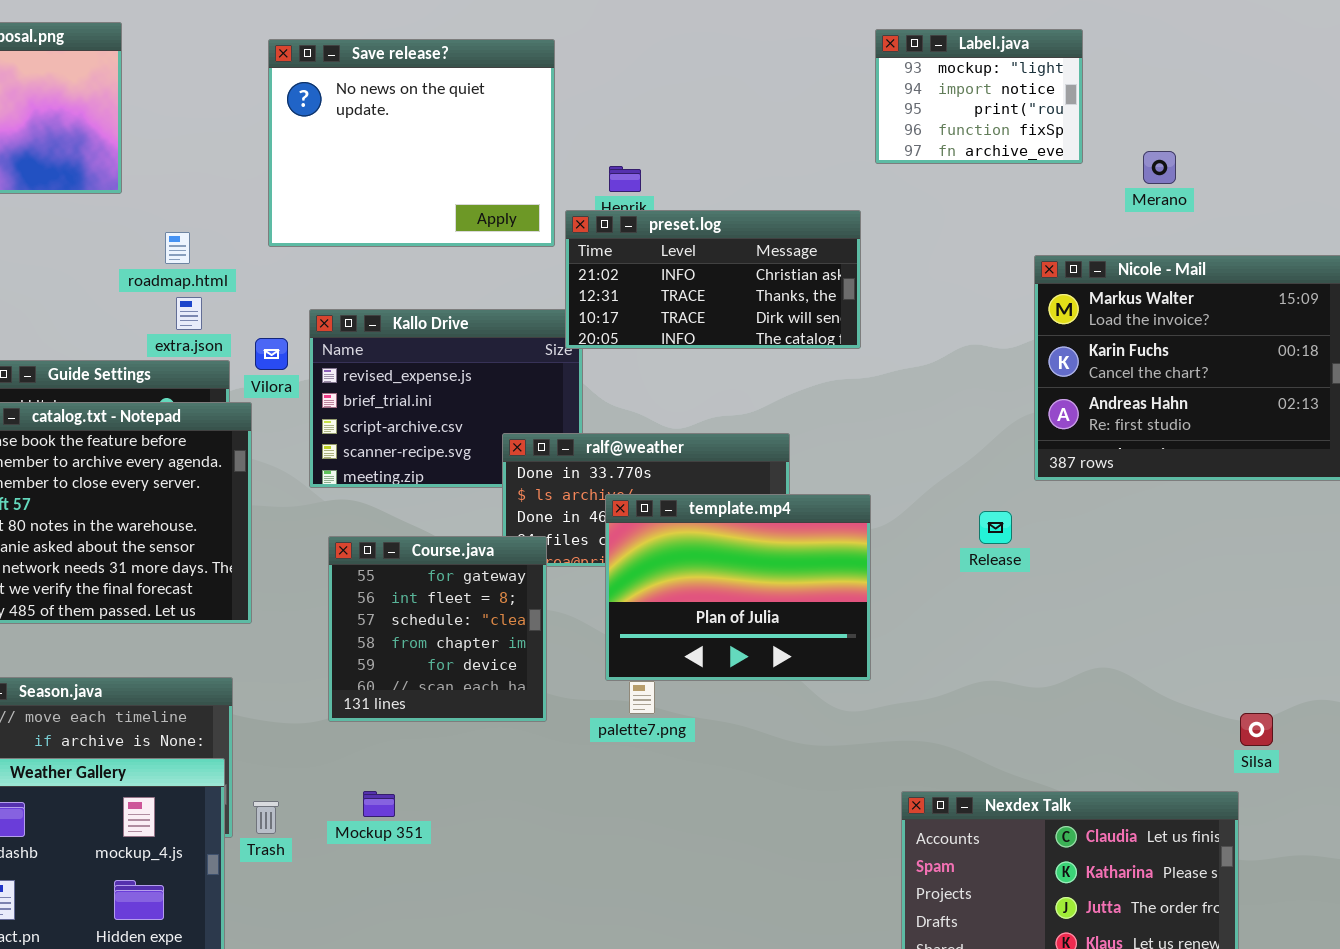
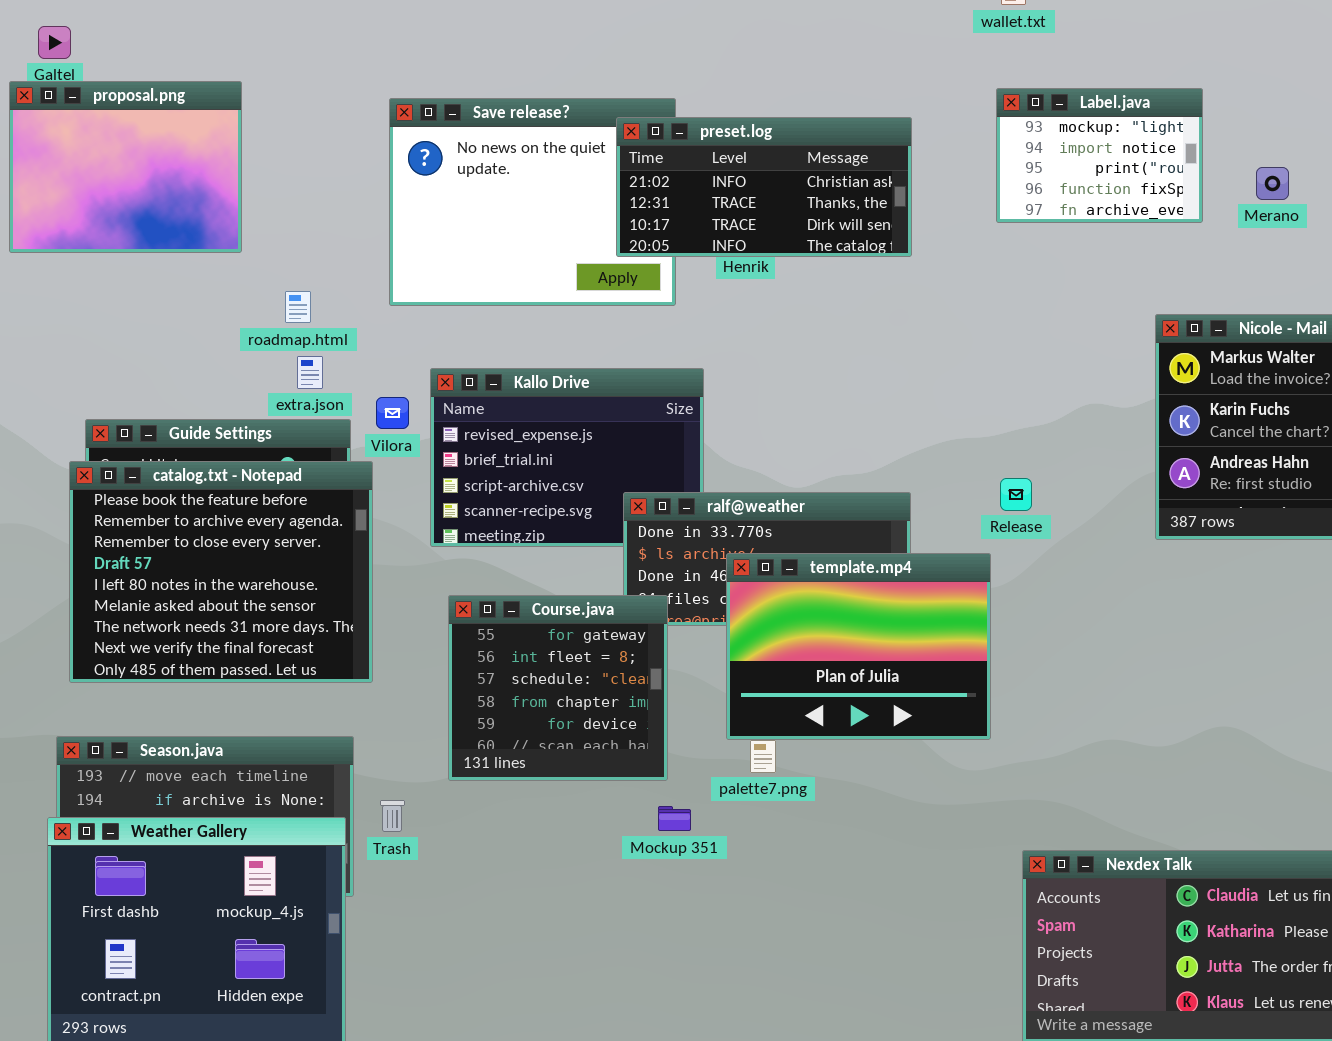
Merano: [1143,151,1176,184] -> [1256,167,1289,200], moved
preset.log: [565,210,861,349] -> [616,117,912,257], moved
Release: [979,511,1012,544] -> [1000,478,1032,511], moved
Mockup 351: [363,791,395,817] -> [658,806,691,831], moved
Trash: [253,801,279,834] -> [380,800,405,832], moved

